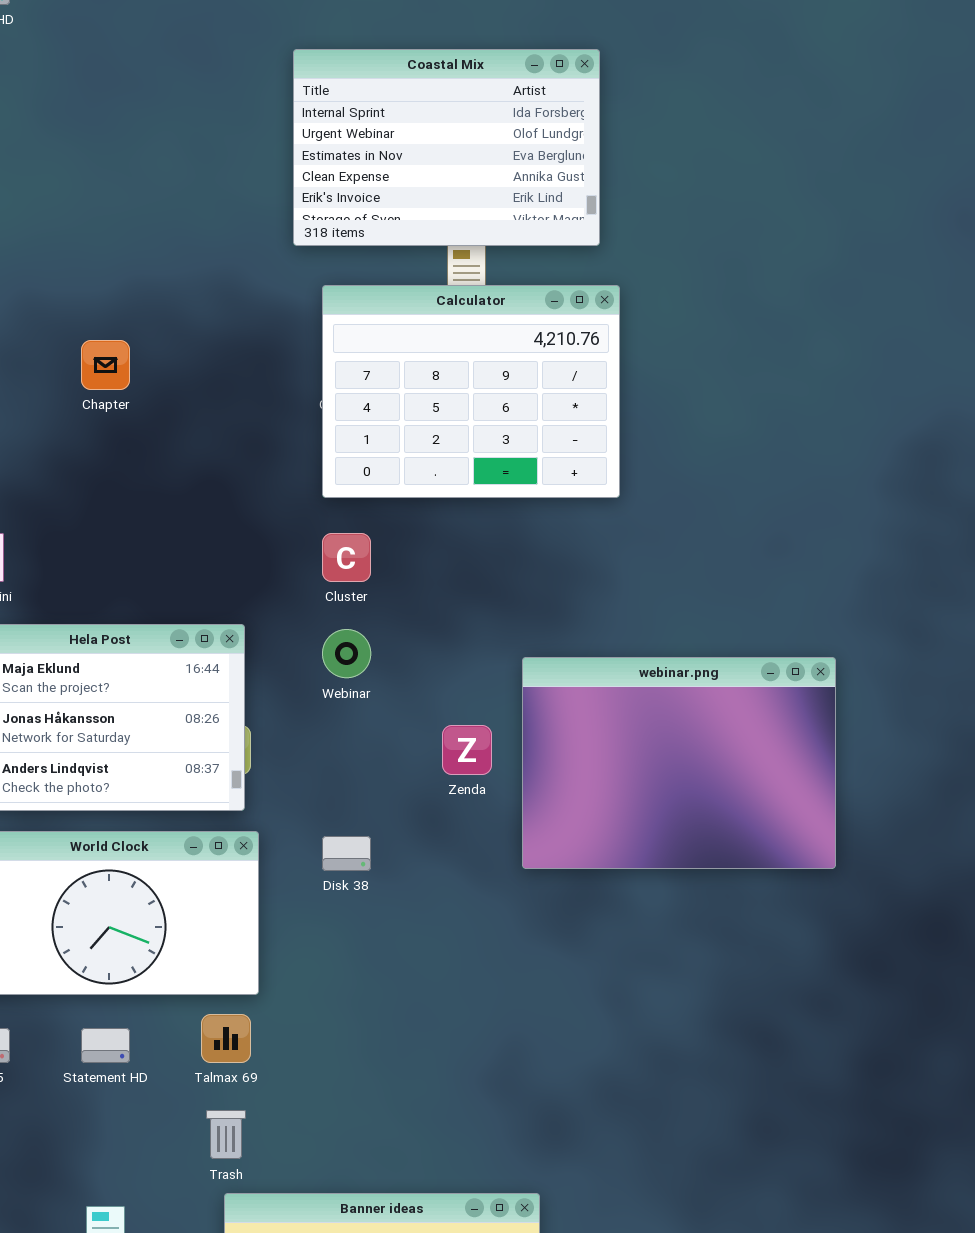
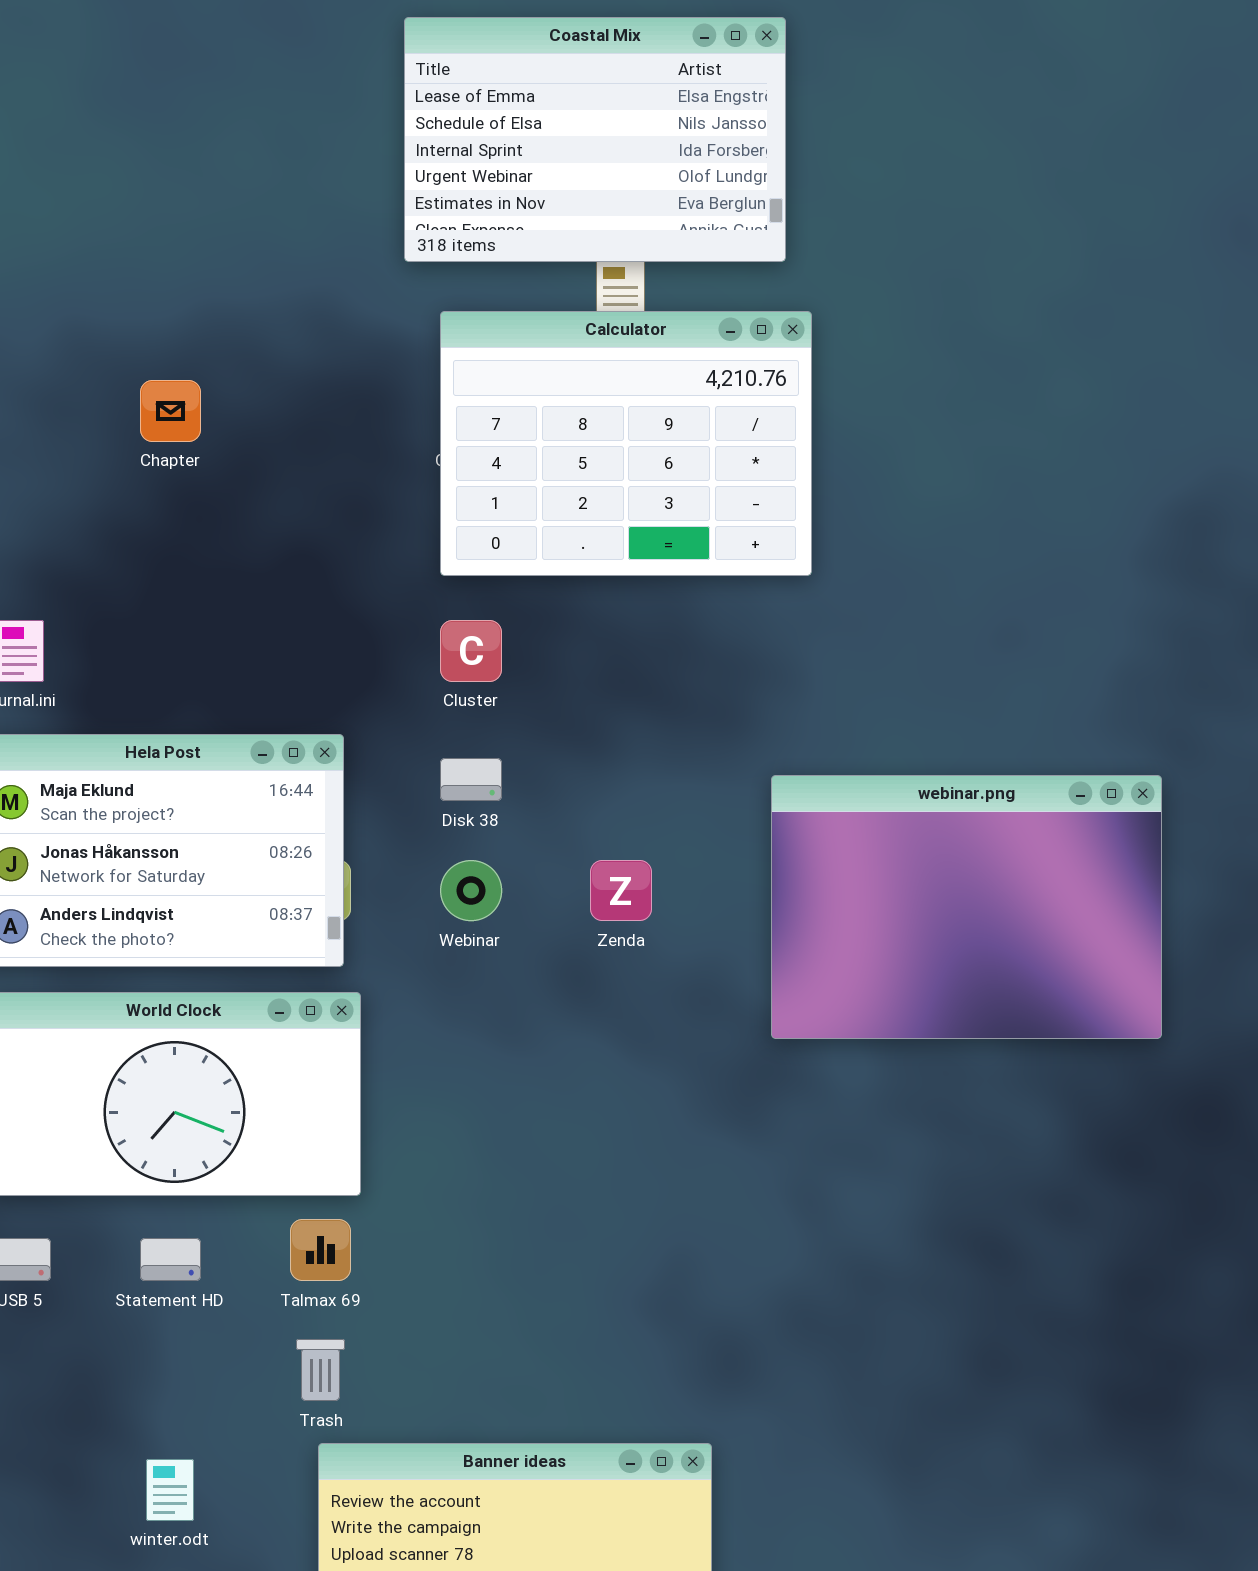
Coastal Mix: [293,49,600,246] -> [404,17,786,262], scrolled up 2 rows
Webinar: [322,629,371,678] -> [440,860,502,921], moved
webinar.png: [522,657,836,869] -> [771,775,1162,1039], moved
Disk 38: [322,836,371,871] -> [440,758,502,801], moved

